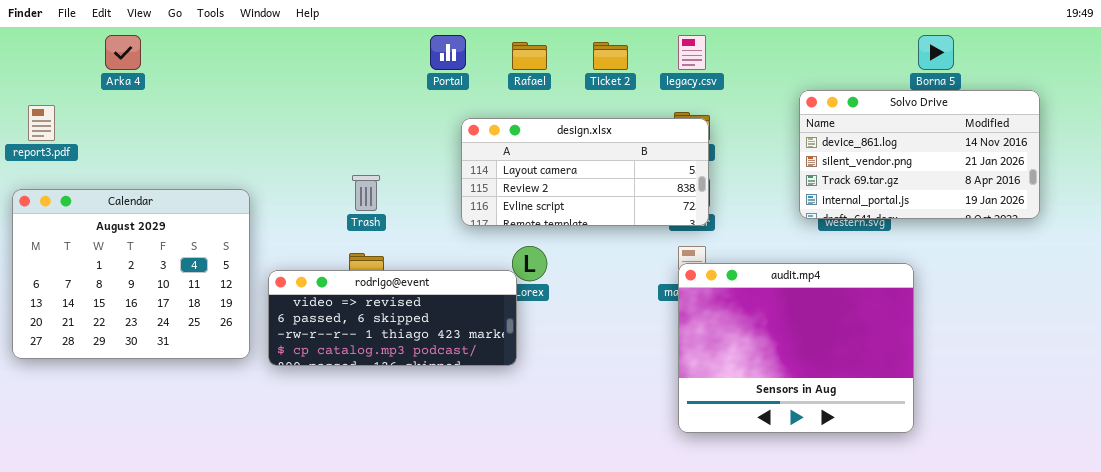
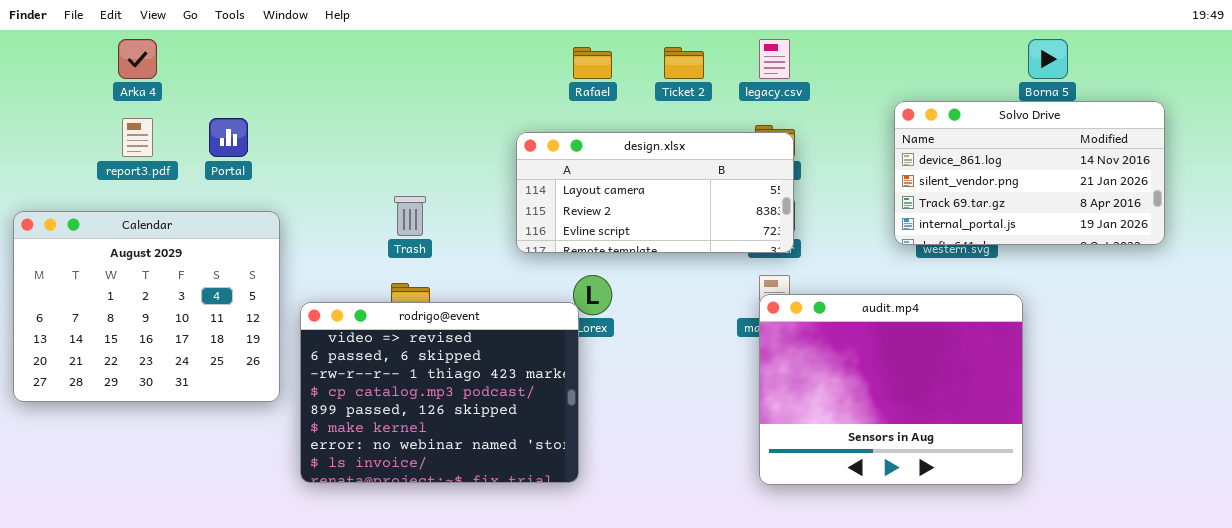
Portal: [430,35,466,70] -> [209,118,248,157], moved
report3.pdf: [28,105,55,141] -> [122,118,153,157], moved
rodrigo@event: [268,270,517,366] -> [300,302,579,483], resized

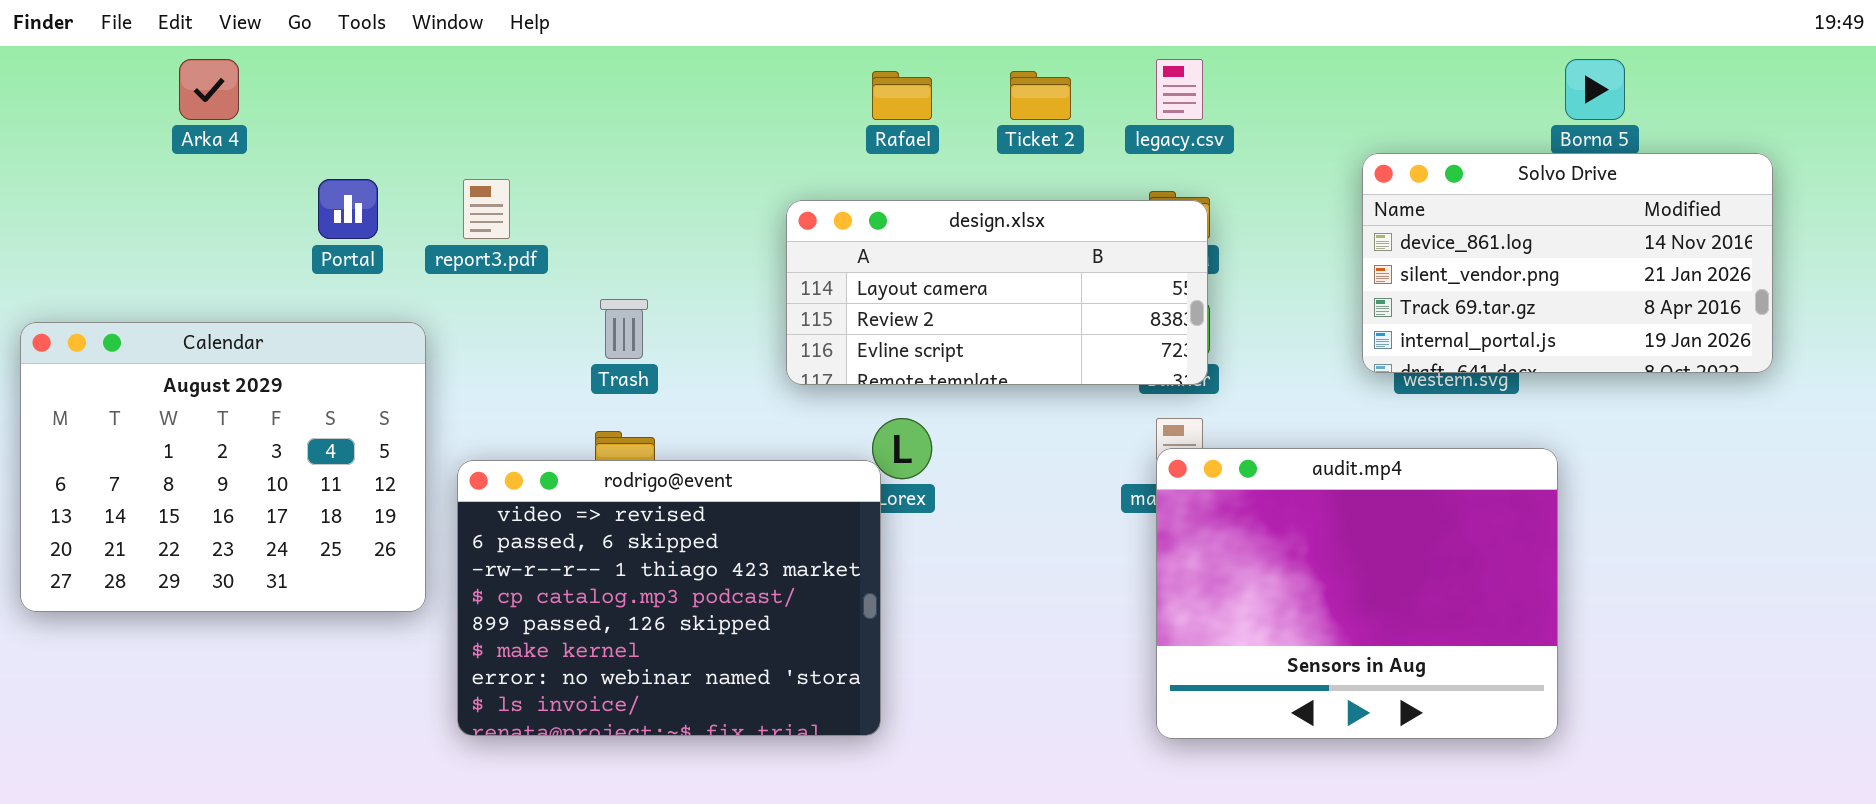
report3.pdf: [122,118,153,157] -> [463,179,510,239], moved

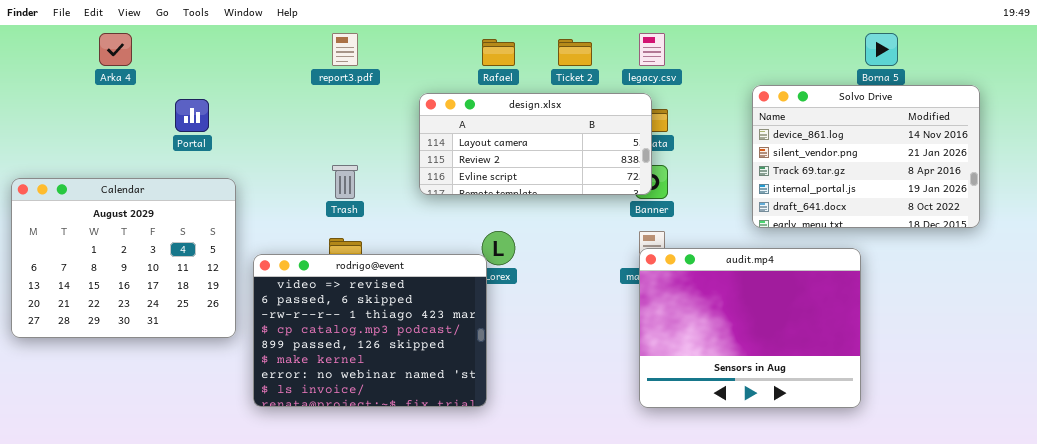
Solvo Drive: [1362,153,1773,373] -> [752,85,980,228], resized
report3.pdf: [463,179,510,239] -> [332,33,358,66], moved
design.xlsx: [786,200,1208,385] -> [419,93,652,195], moved

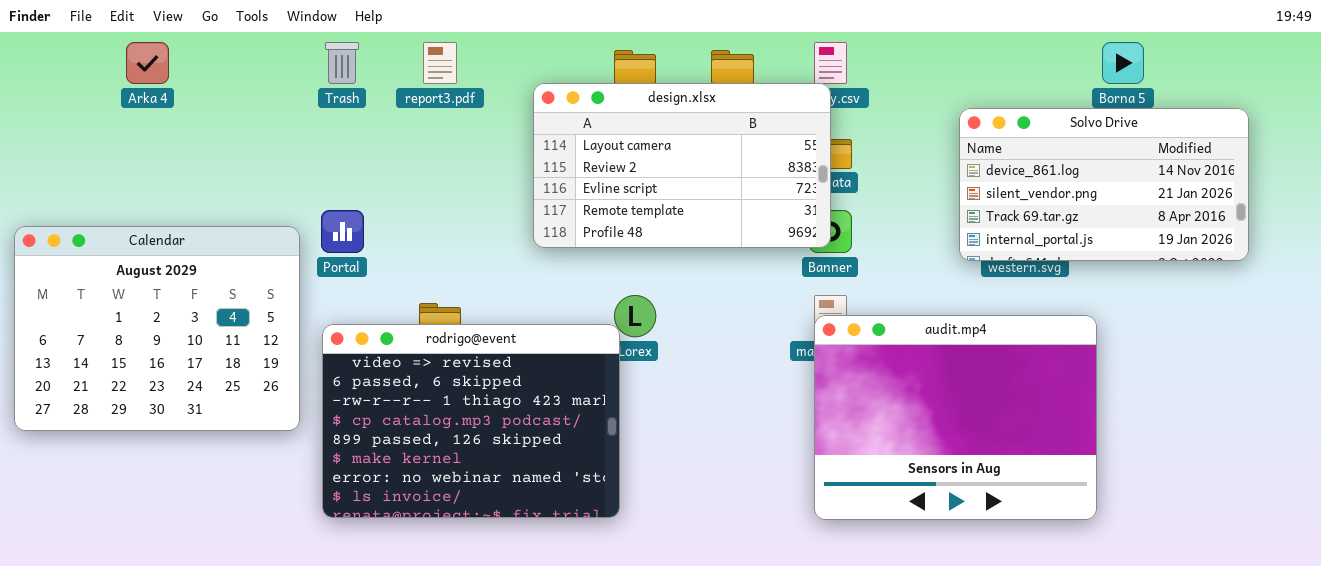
Solvo Drive: [752,85,980,228] -> [959,108,1249,261], resized
design.xlsx: [419,93,652,195] -> [533,83,831,248], resized
Portal: [175,99,209,132] -> [321,210,364,253], moved
Trash: [332,165,358,199] -> [325,42,359,84], moved

